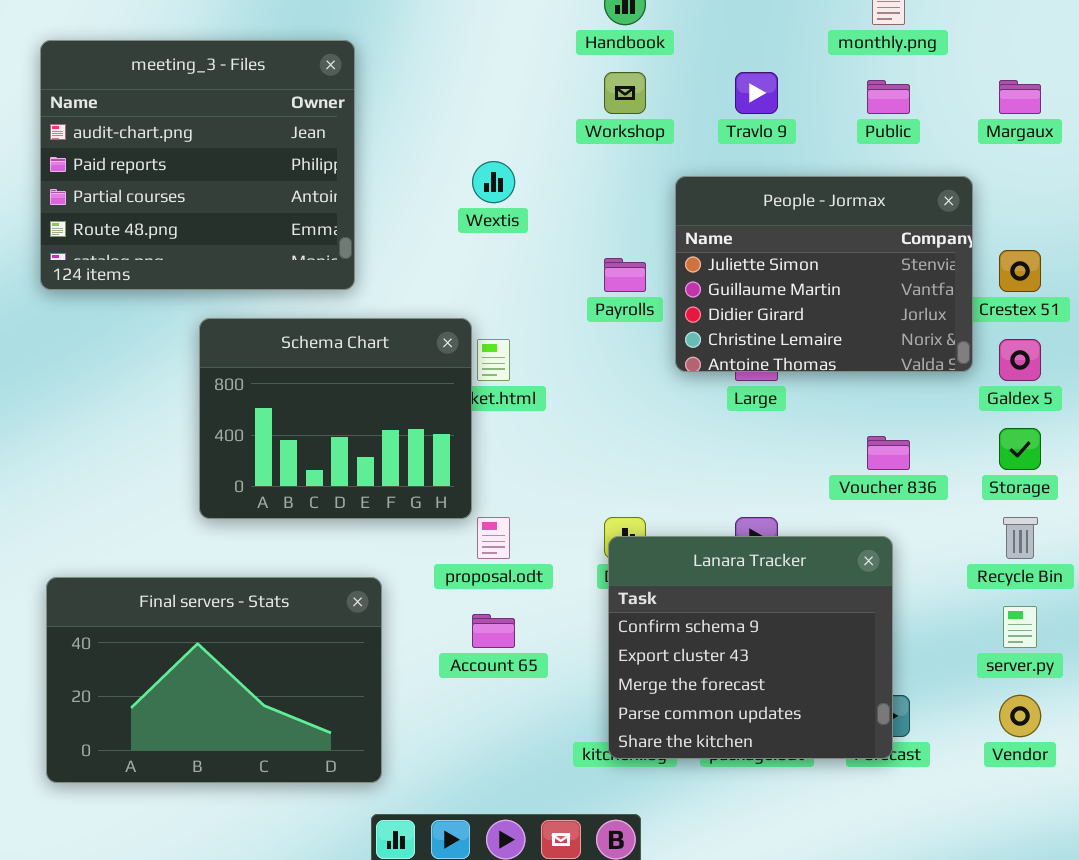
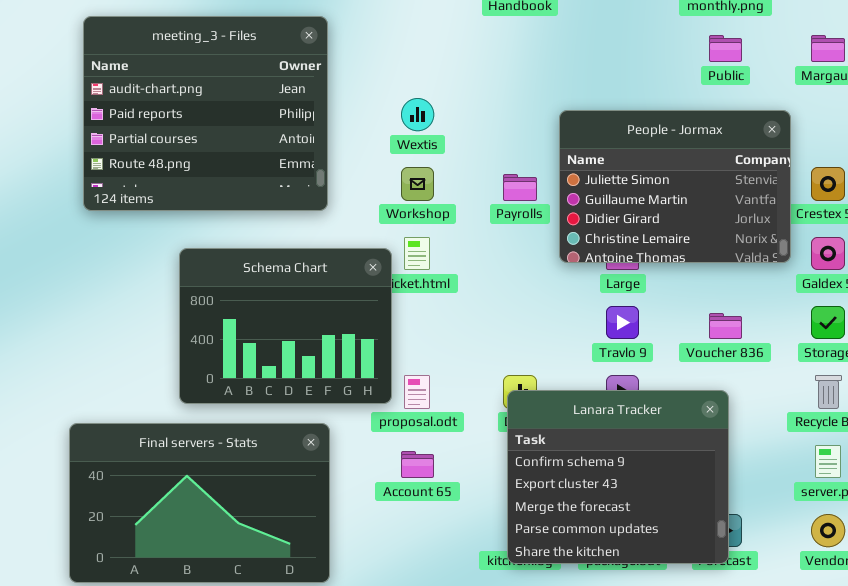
meeting_3 - Files: [40,40,355,290] -> [83,16,328,211], moved
Workshop: [604,72,646,114] -> [401,167,434,201], moved
Travlo 9: [735,72,778,114] -> [606,306,639,339], moved
Schema Chart: [199,318,472,519] -> [179,248,392,404], moved

